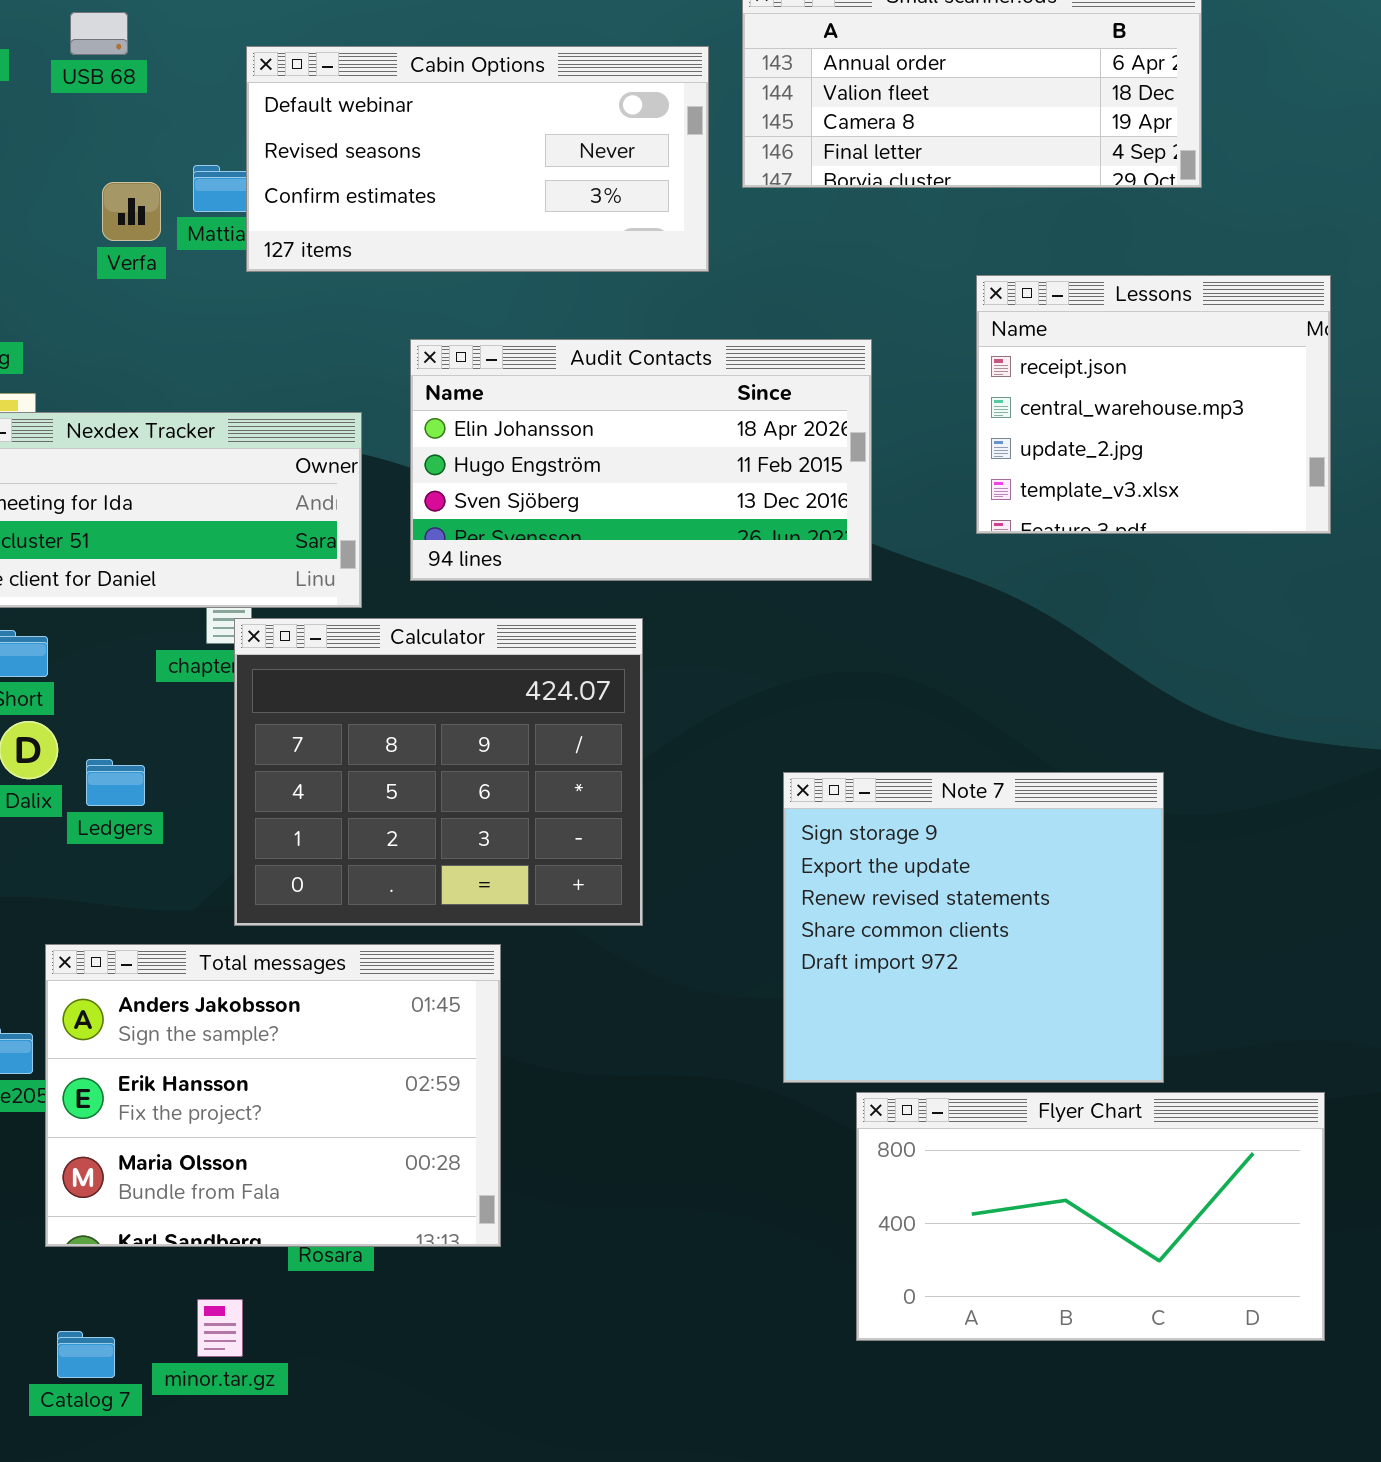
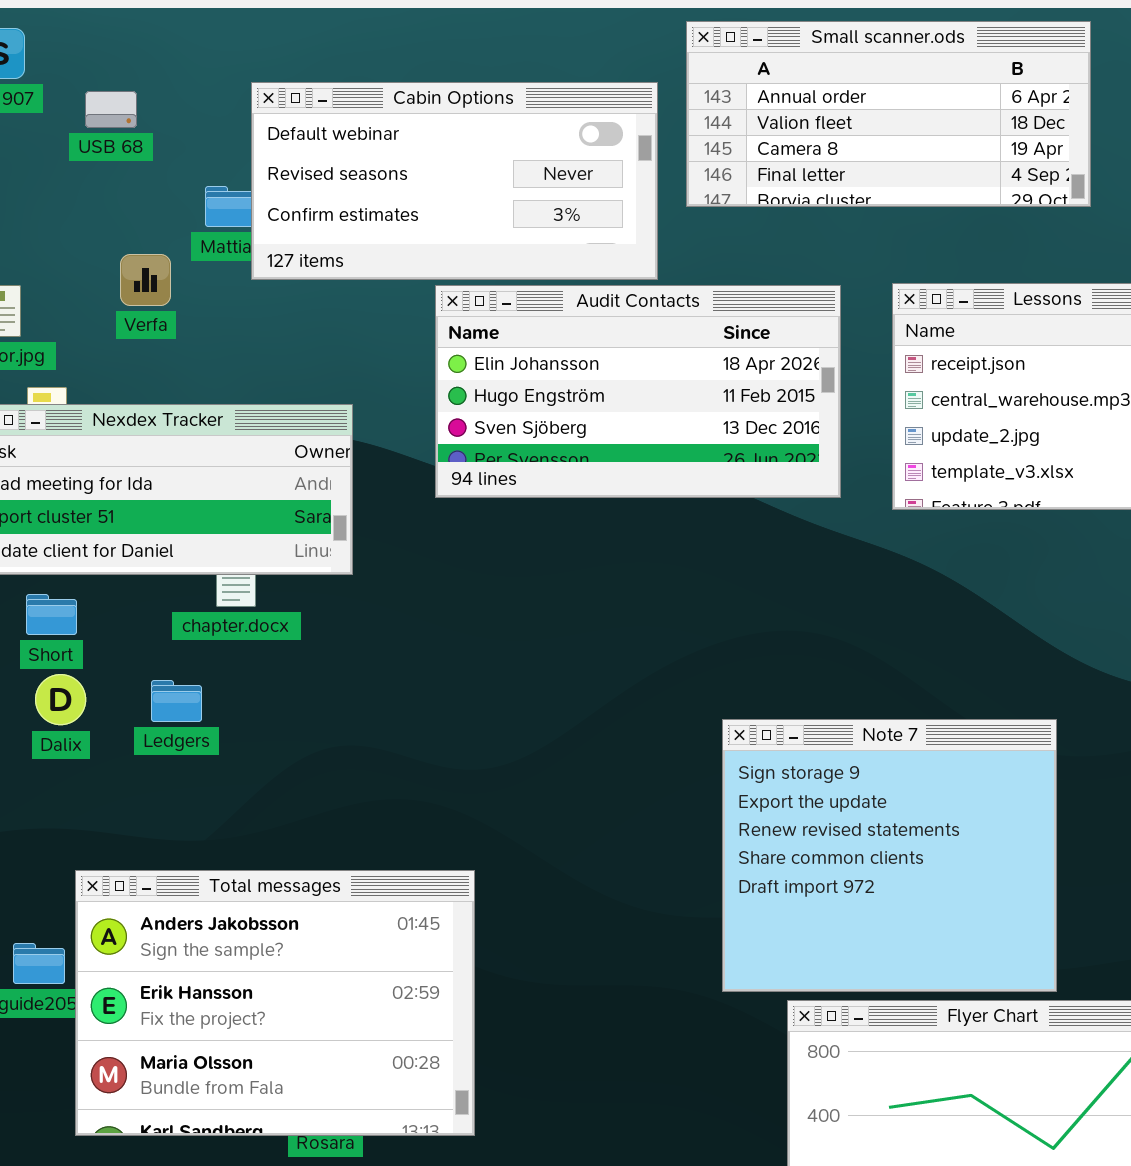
USB 68: [70,12,128,55] -> [85,91,137,128], moved
Verfa: [102,182,161,241] -> [120,254,171,306], moved
Audit Contacts: [410,339,872,581] -> [435,285,841,498], moved
Calculator: [234,618,643,926] -> none, closed
Ledgers: [86,759,145,806] -> [151,680,202,722], moved

